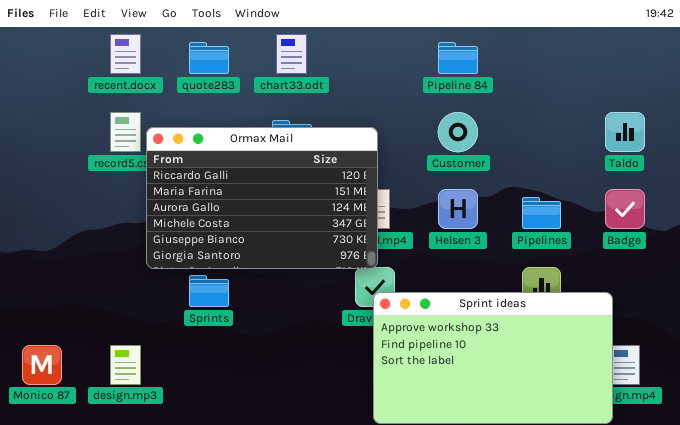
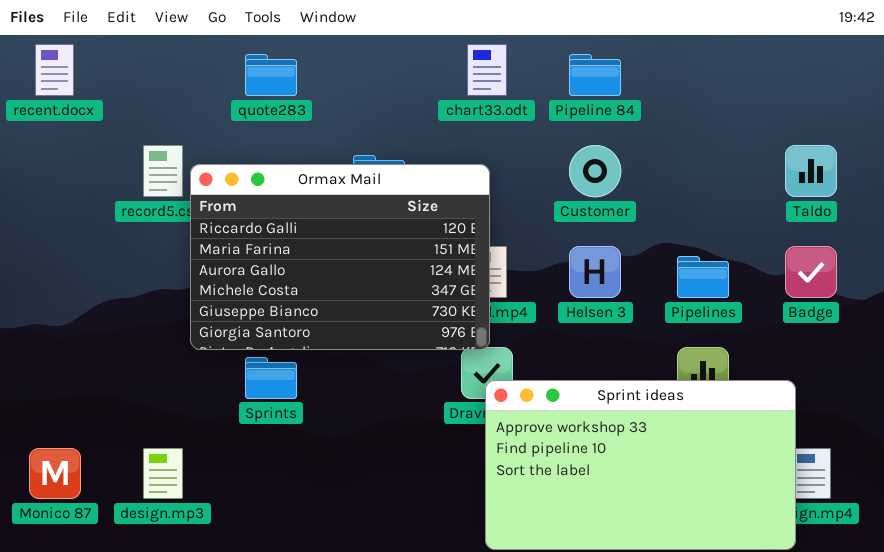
recent.docx: [110,34,141,74] -> [35,44,74,96], moved
chart33.odt: [276,34,307,74] -> [467,44,507,96], moved

